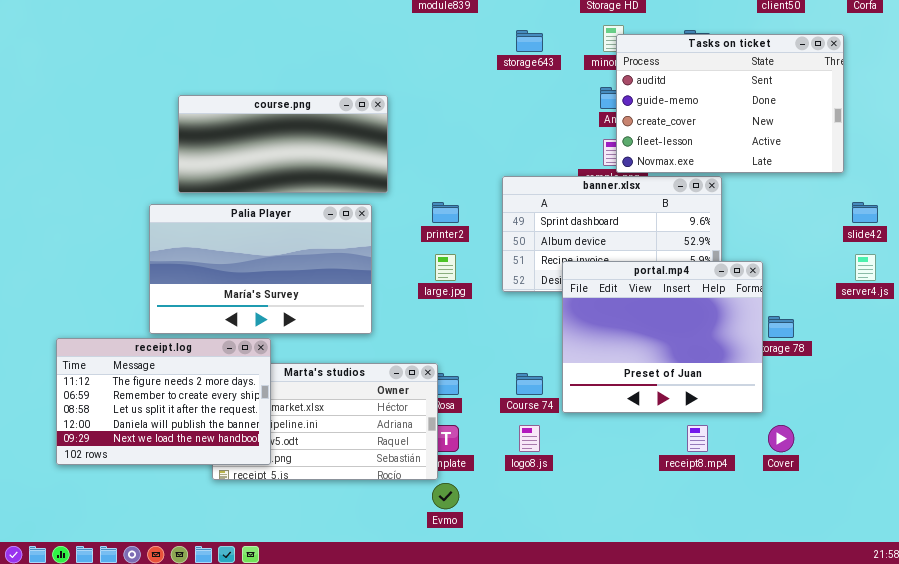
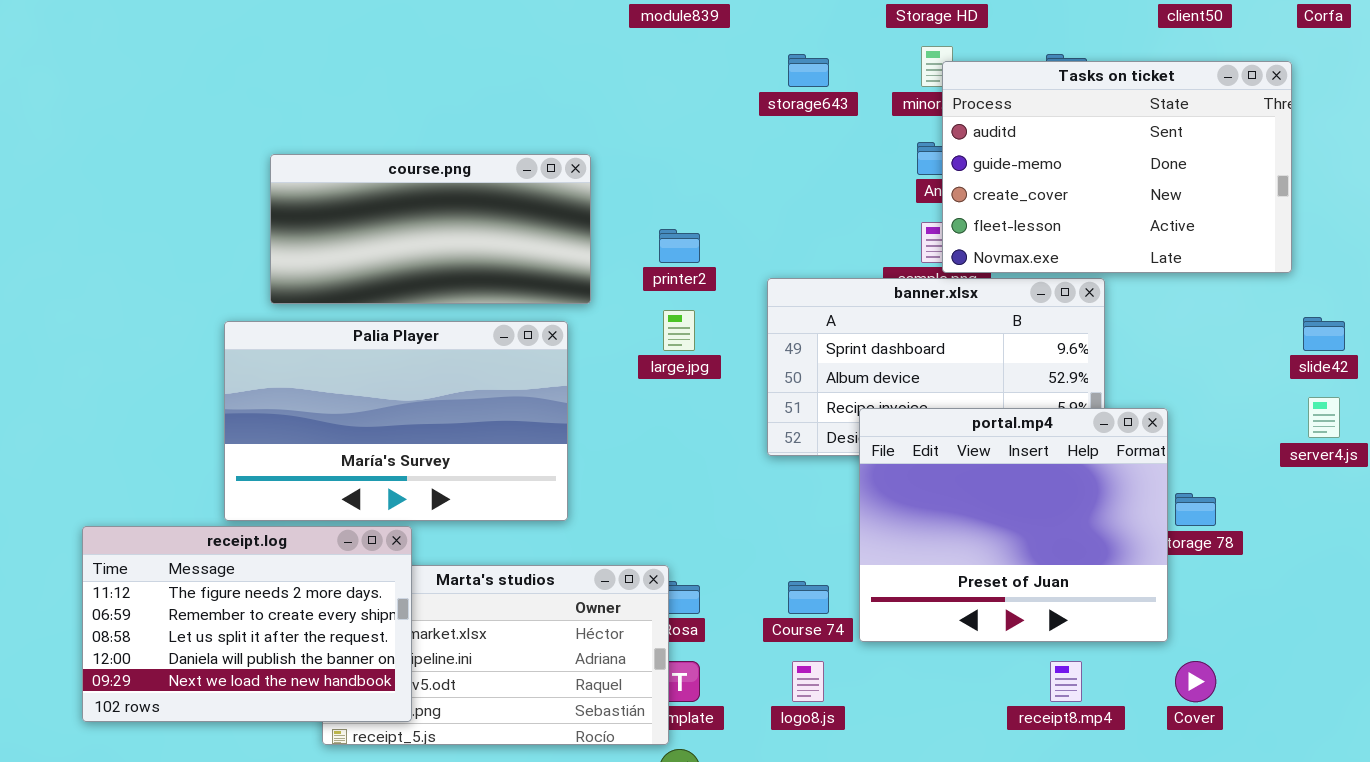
printer2: [432,202,459,223] -> [659,229,700,263], moved
large.jpg: [435,254,456,281] -> [663,310,695,351], moved

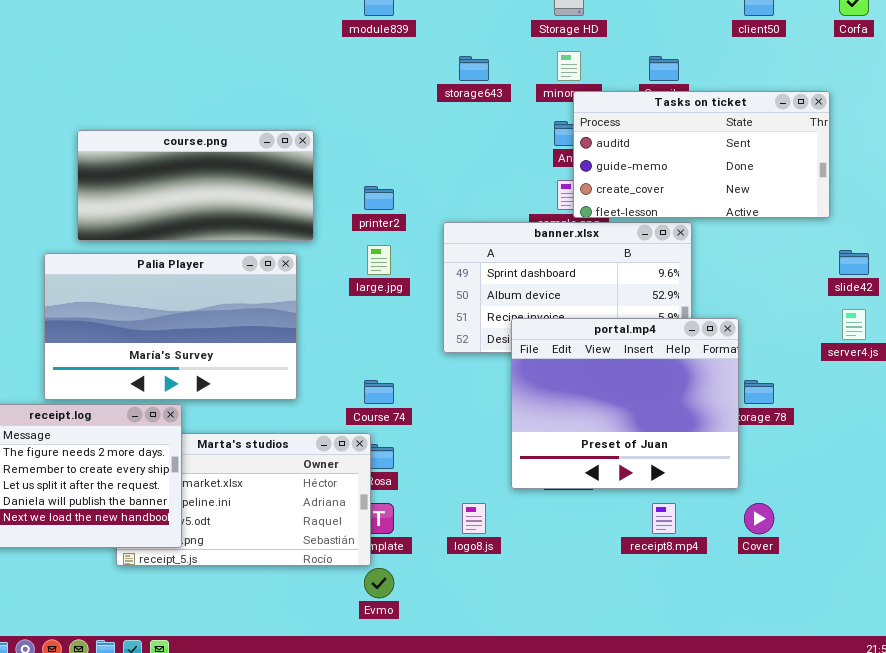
Tasks on ticket: [942,61,1292,273] -> [573,91,830,218], resized
Course 74: [788,581,829,614] -> [364,380,394,404], moved

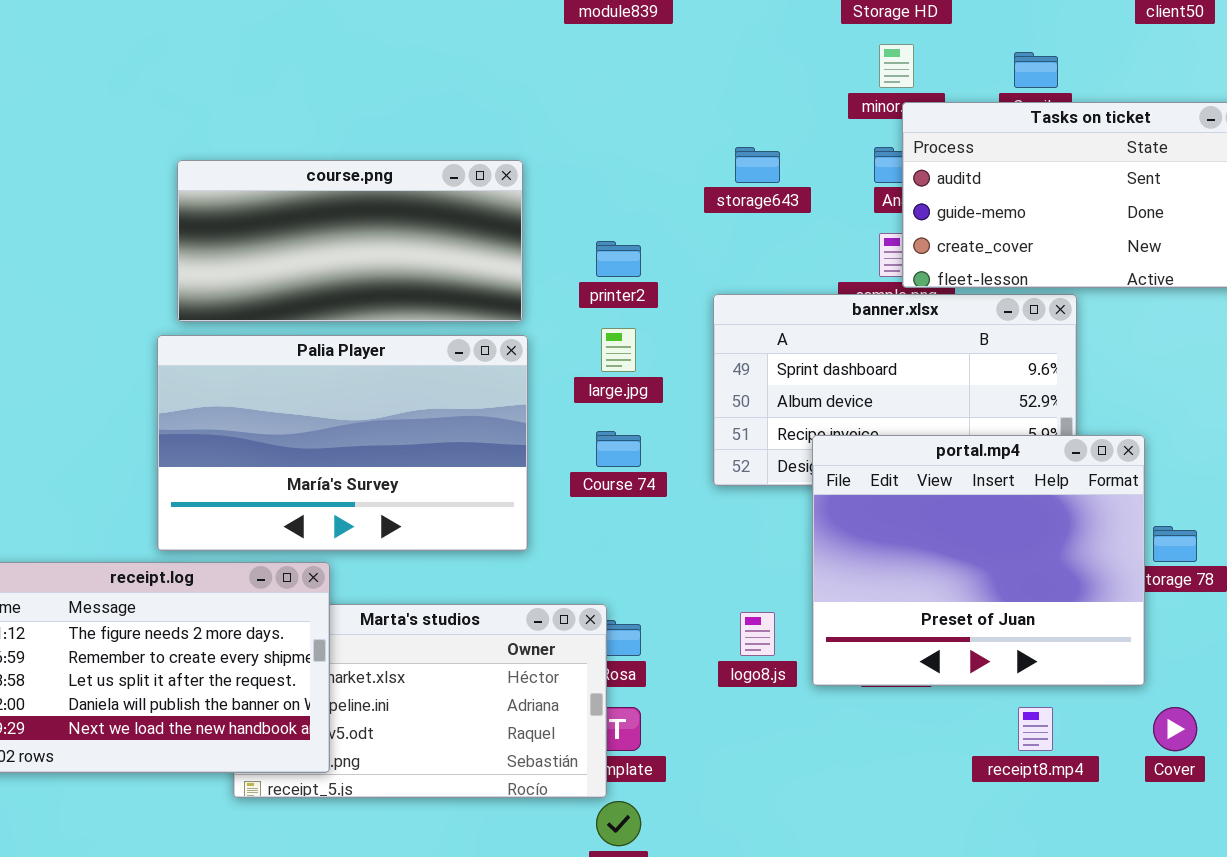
storage643: [459,56,489,81] -> [735,147,780,183], moved
Palia Player: [44,253,297,400] -> [157,335,528,551], moved
Course 74: [364,380,394,404] -> [596,431,641,467], moved
logo8.js: [462,503,486,534] -> [740,612,775,656], moved

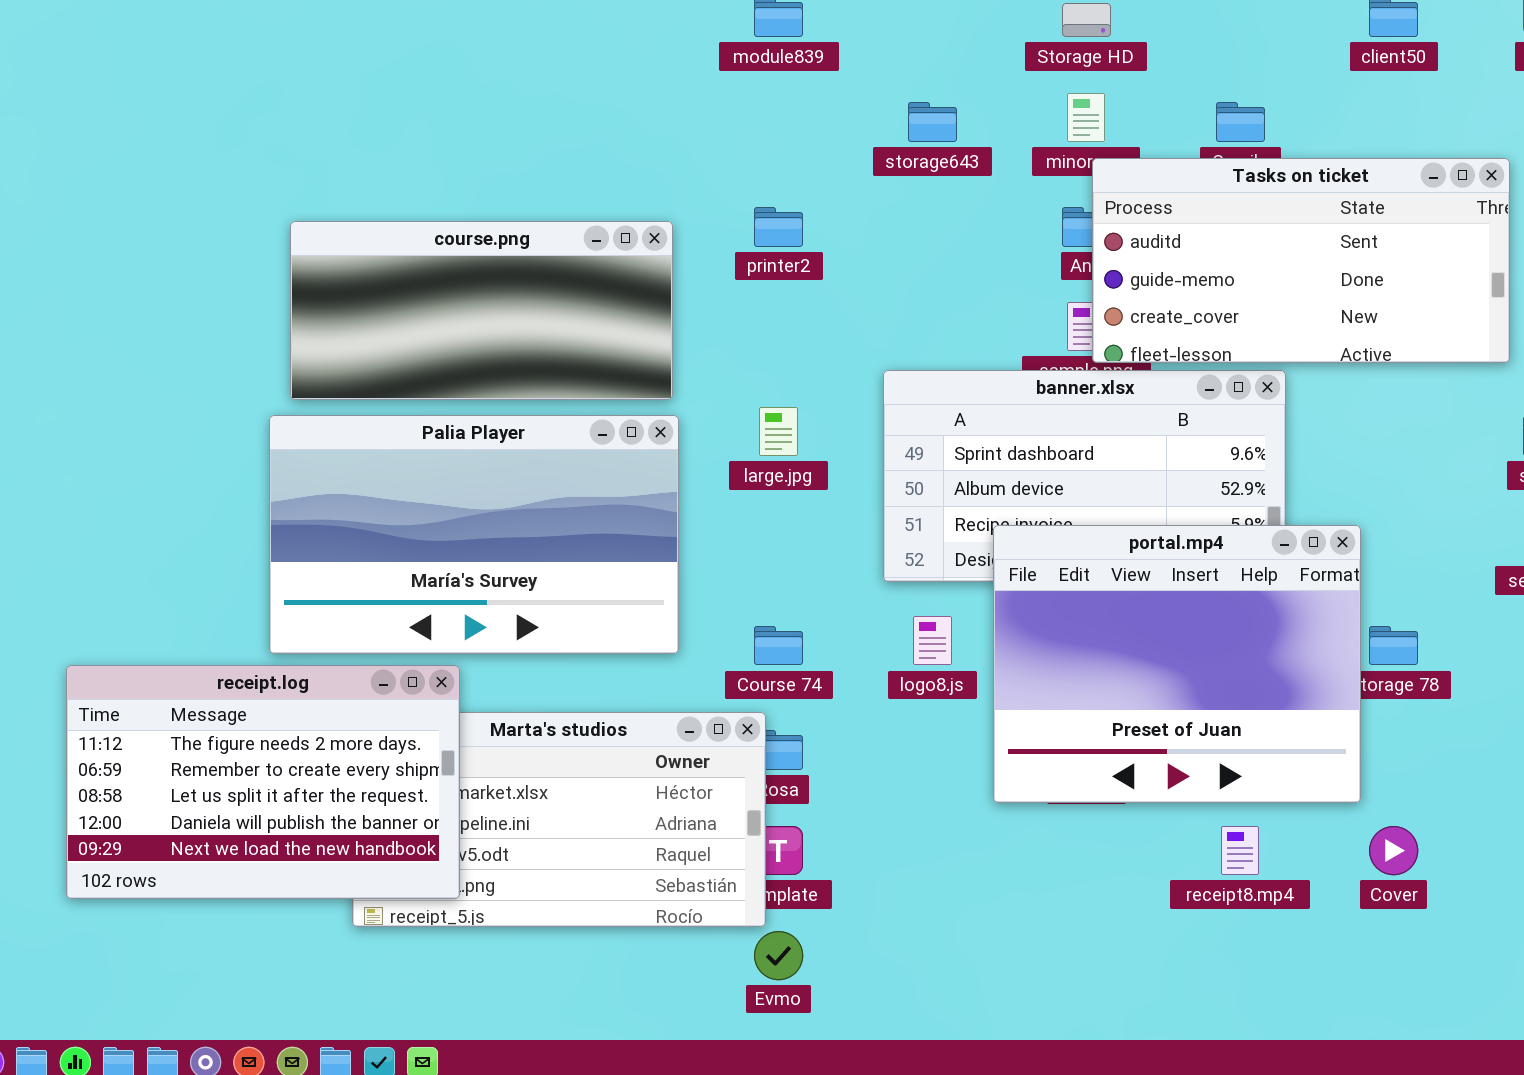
storage643: [735,147,780,183] -> [908,102,957,142], moved
printer2: [596,241,641,277] -> [754,207,803,247], moved
Course 74: [596,431,641,467] -> [754,626,803,665], moved
logo8.js: [740,612,775,656] -> [913,616,952,665], moved

